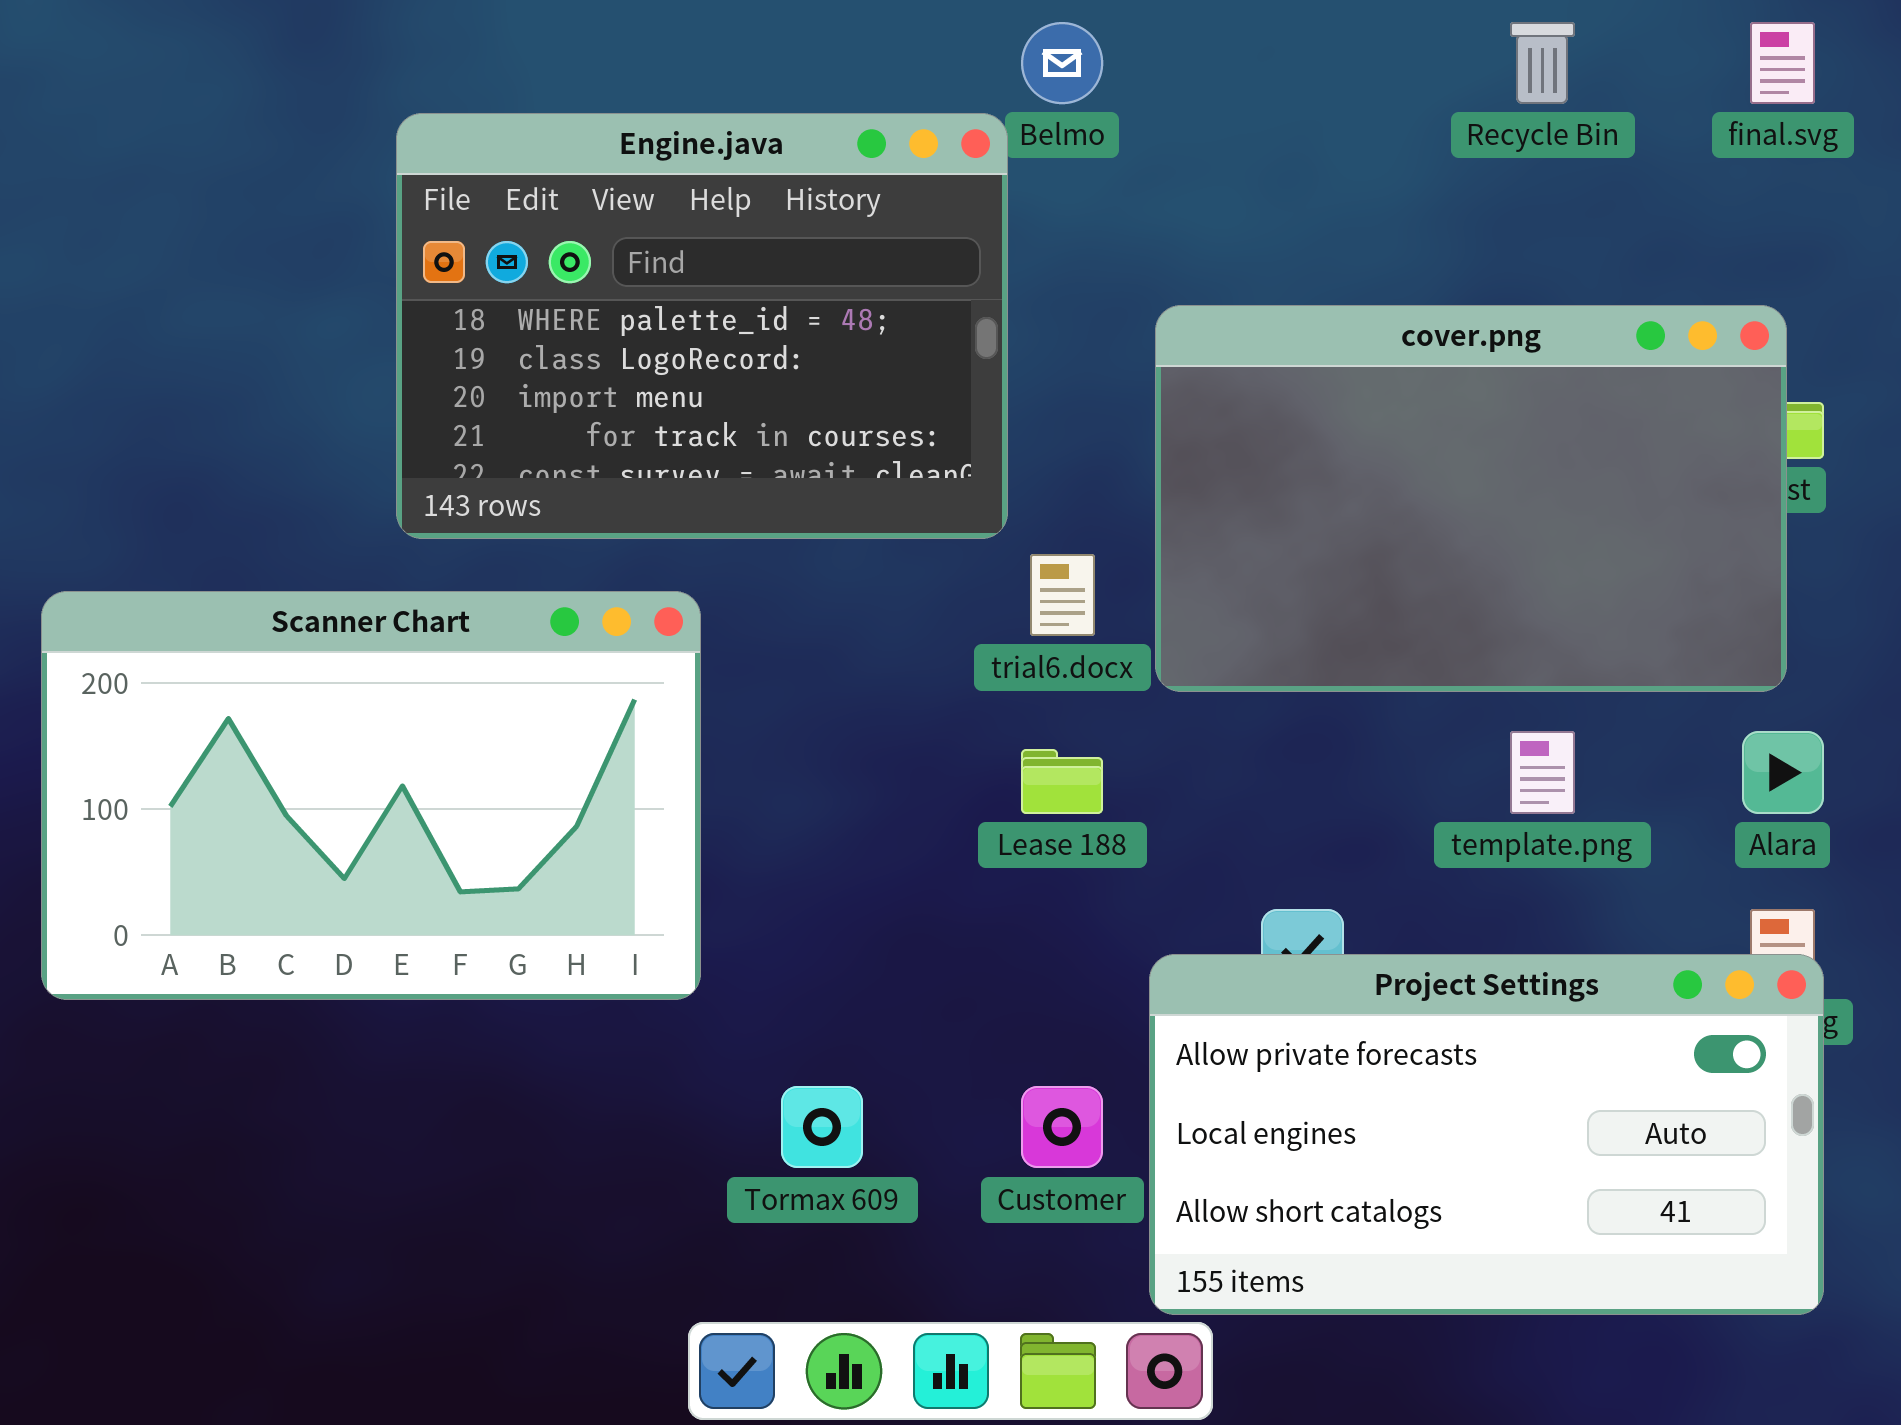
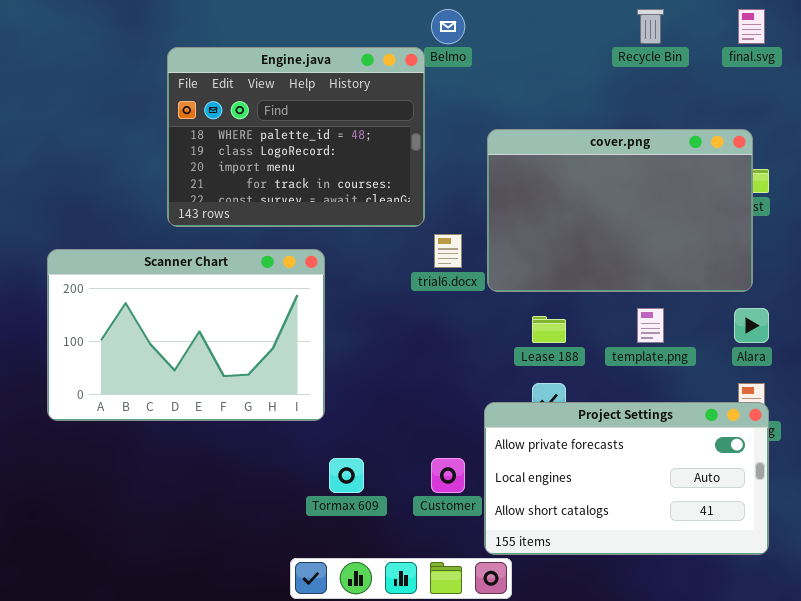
Scanner Chart: [41,591,701,1000] -> [47,249,325,421], moved
Lease 188: [1021,749,1103,814] -> [532,316,566,343], moved

